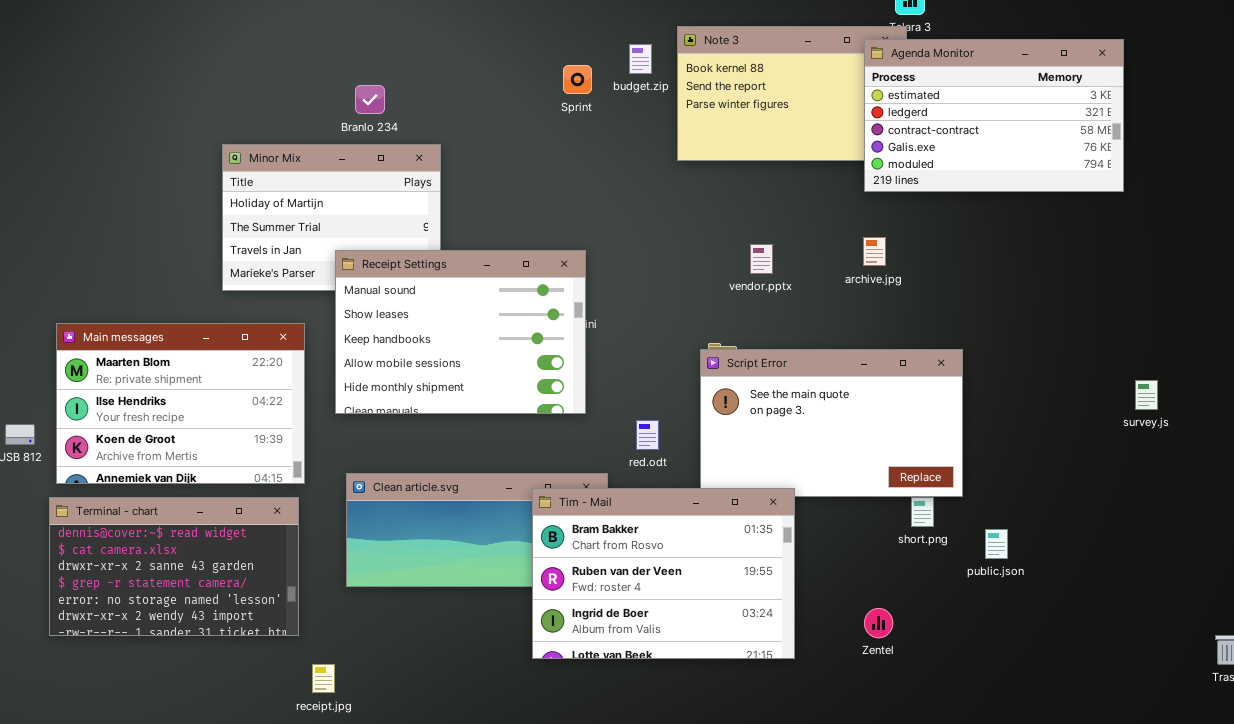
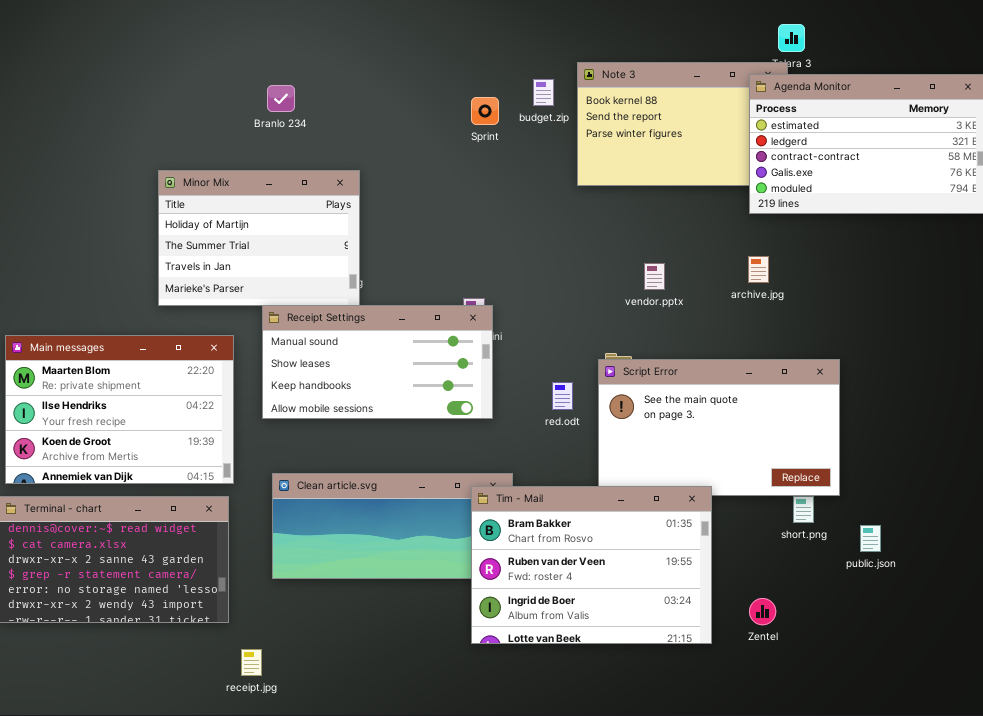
Branlo 234: [355,85,385,114] -> [267,85,295,112], moved
Receipt Settings: [335,250,586,414] -> [262,305,493,419], resized
red.odt: [636,420,659,450] -> [552,382,573,410], moved
Tim - Mail: [532,488,795,659] -> [471,486,712,644], moved

